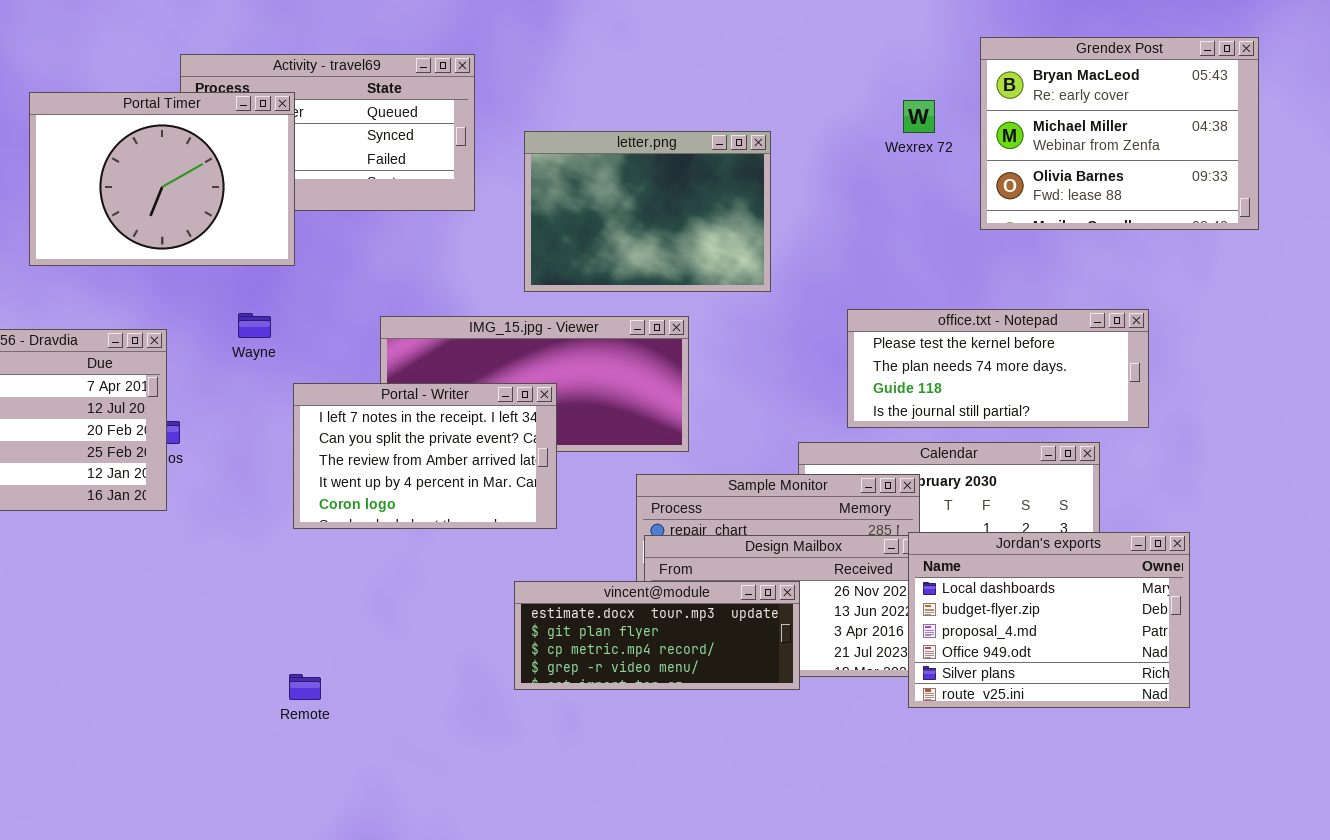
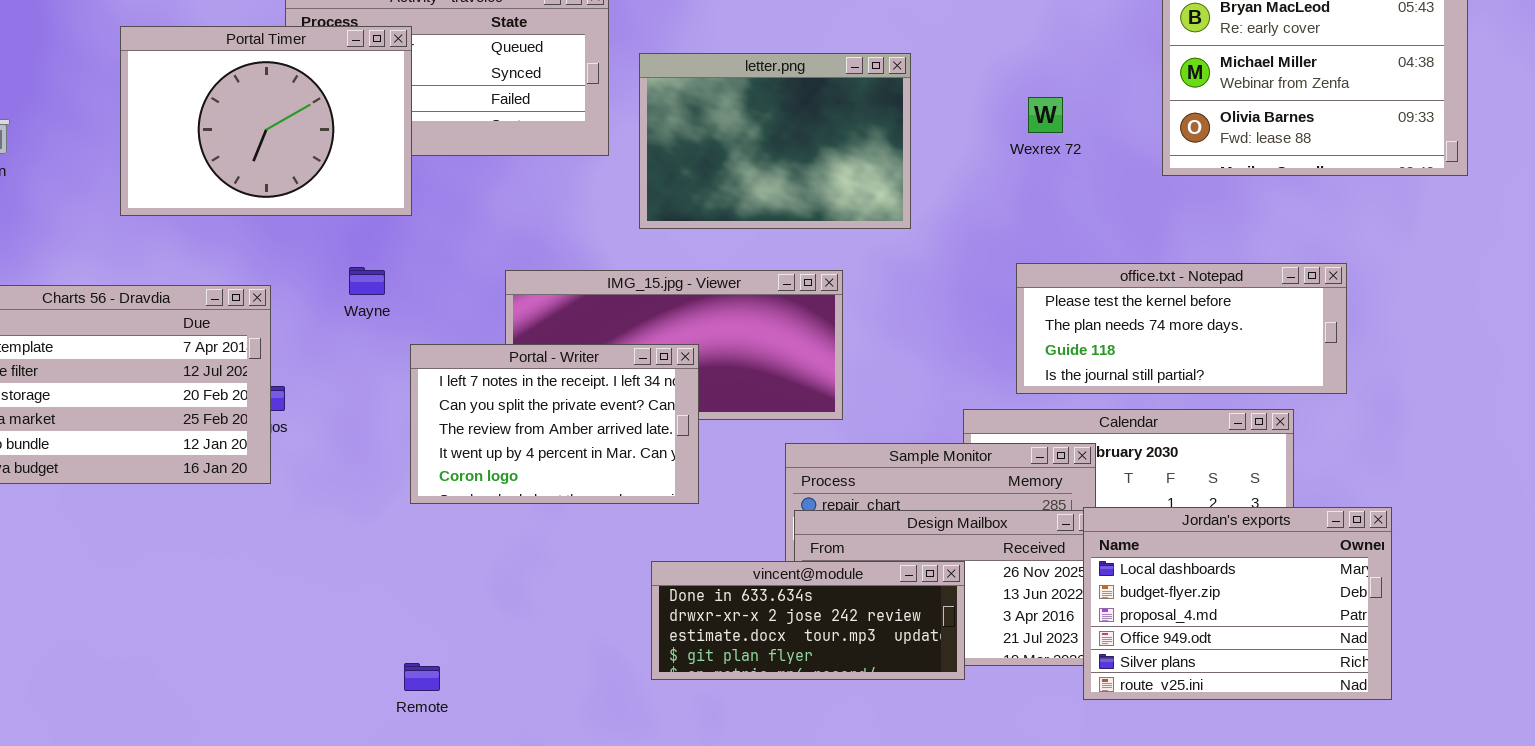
Wexrex 72: [903,100,935,133] -> [1028,97,1063,133], moved
letter.png: [524,131,771,292] -> [639,53,911,229], moved
vincent@module: [514,581,800,690] -> [651,561,965,680], scrolled up 2 rows

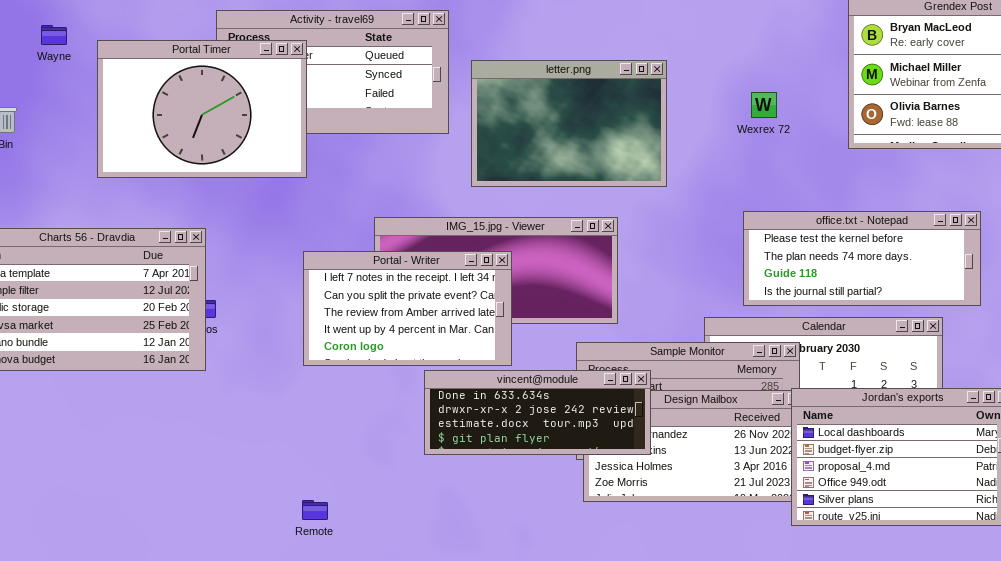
Wayne: [349,267,385,295] -> [41,25,67,45], moved
Portal - Writer: [410,344,699,504] -> [303,251,512,366], moved
vincent@module: [651,561,965,680] -> [424,370,651,455], moved

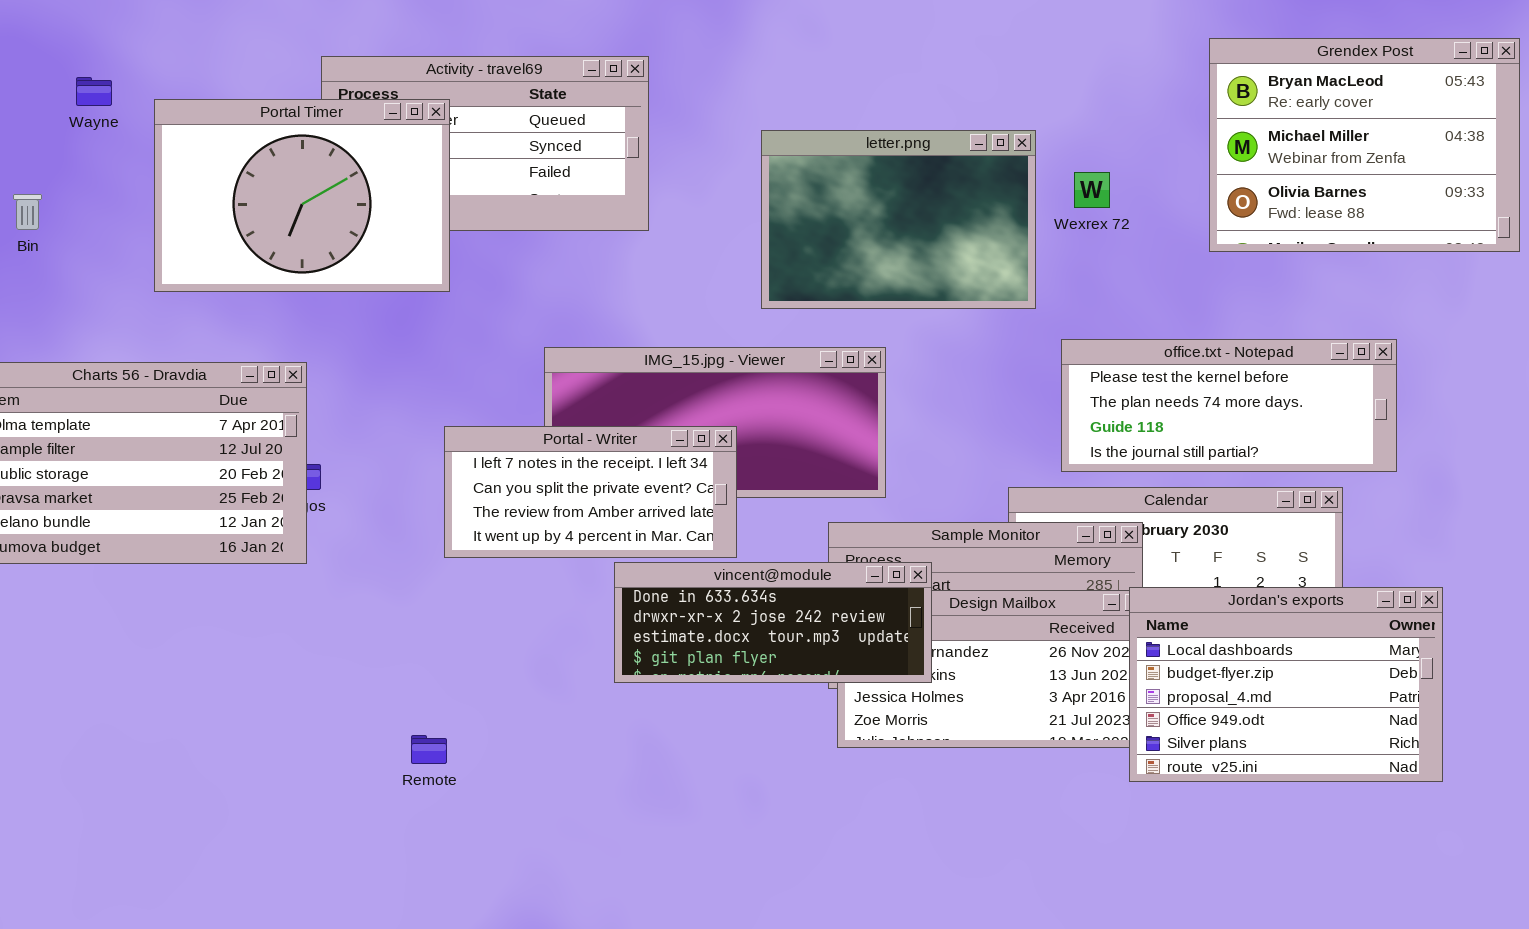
letter.png: [471,60,667,187] -> [761,130,1036,309], moved
Portal - Writer: [303,251,512,366] -> [444,426,737,558], resized
Remote: [302,500,328,520] -> [411,735,447,764], moved

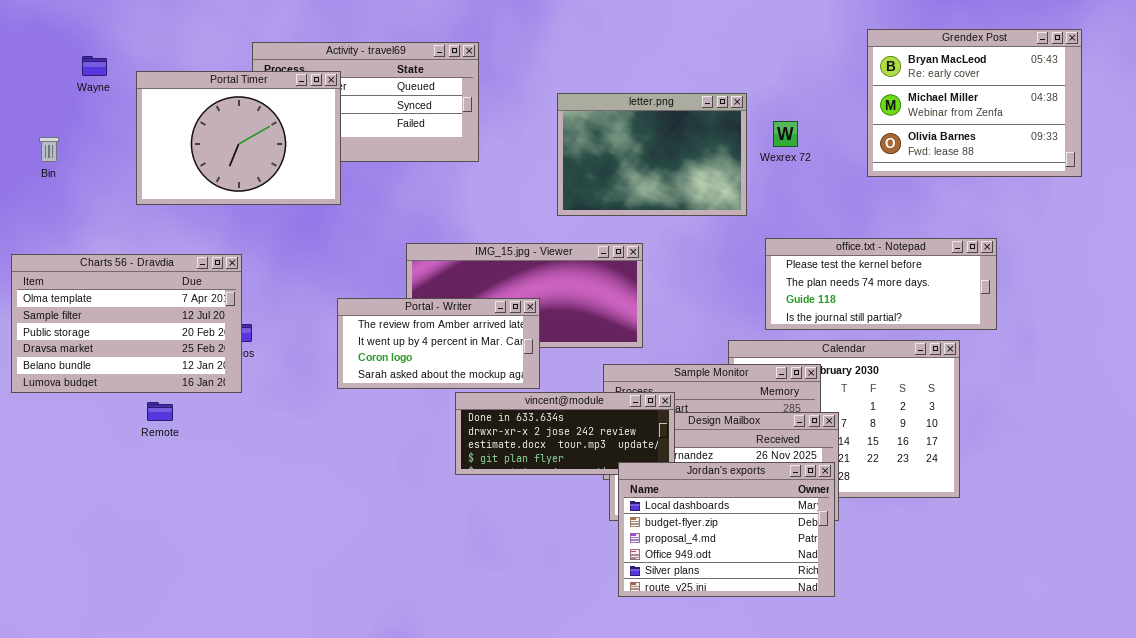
Portal - Writer: [444,426,737,558] -> [337,298,540,389], scrolled down 2 rows
Jordan's exports: [1129,587,1443,782] -> [618,462,835,597], moved
Remote: [411,735,447,764] -> [147,402,173,421], moved

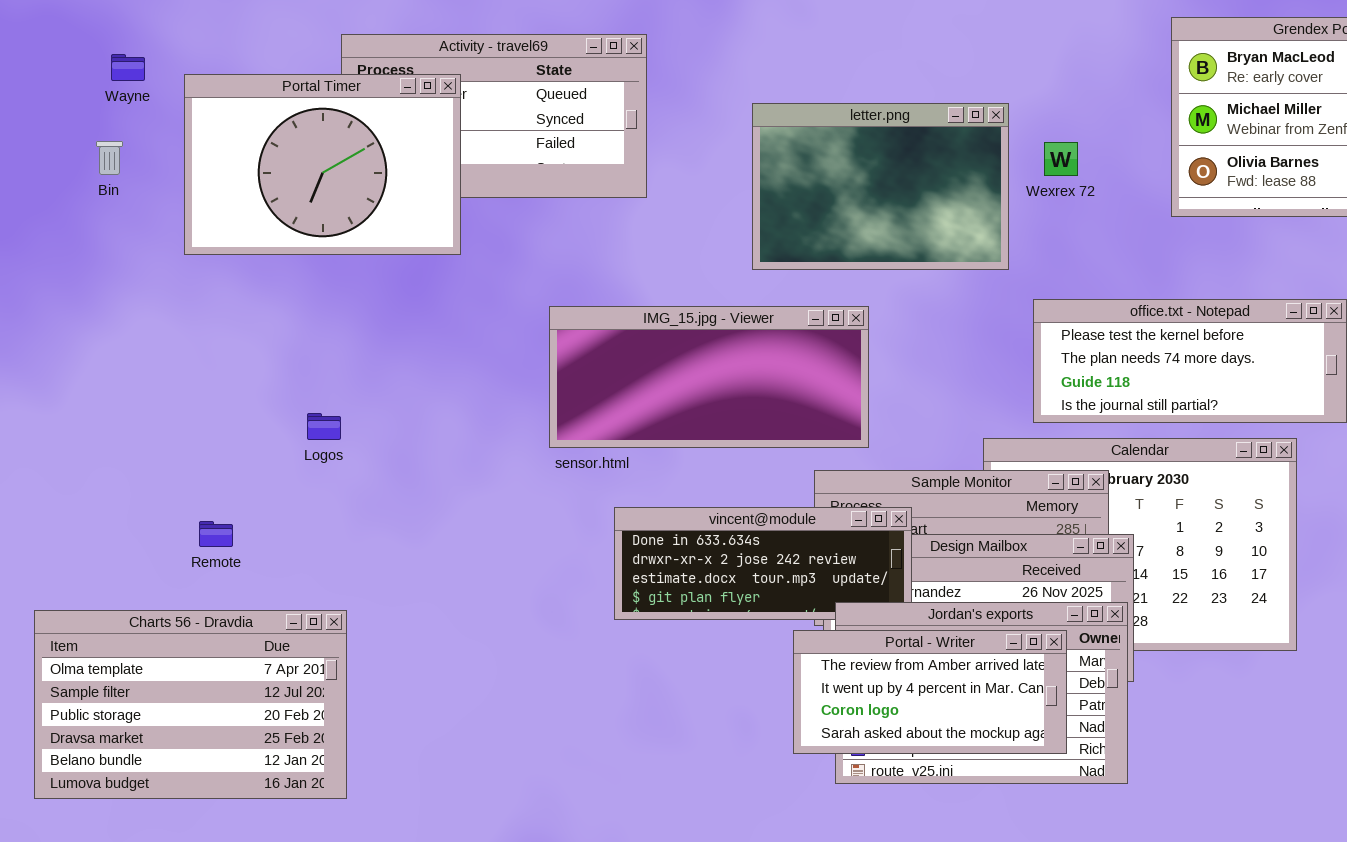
Bin: [39,137,59,162] -> [96,141,123,175], moved
Charts 56 - Dravdia: [11,254,242,393] -> [34,610,347,799], moved
Portal - Writer: [337,298,540,389] -> [793,630,1067,754], moved

